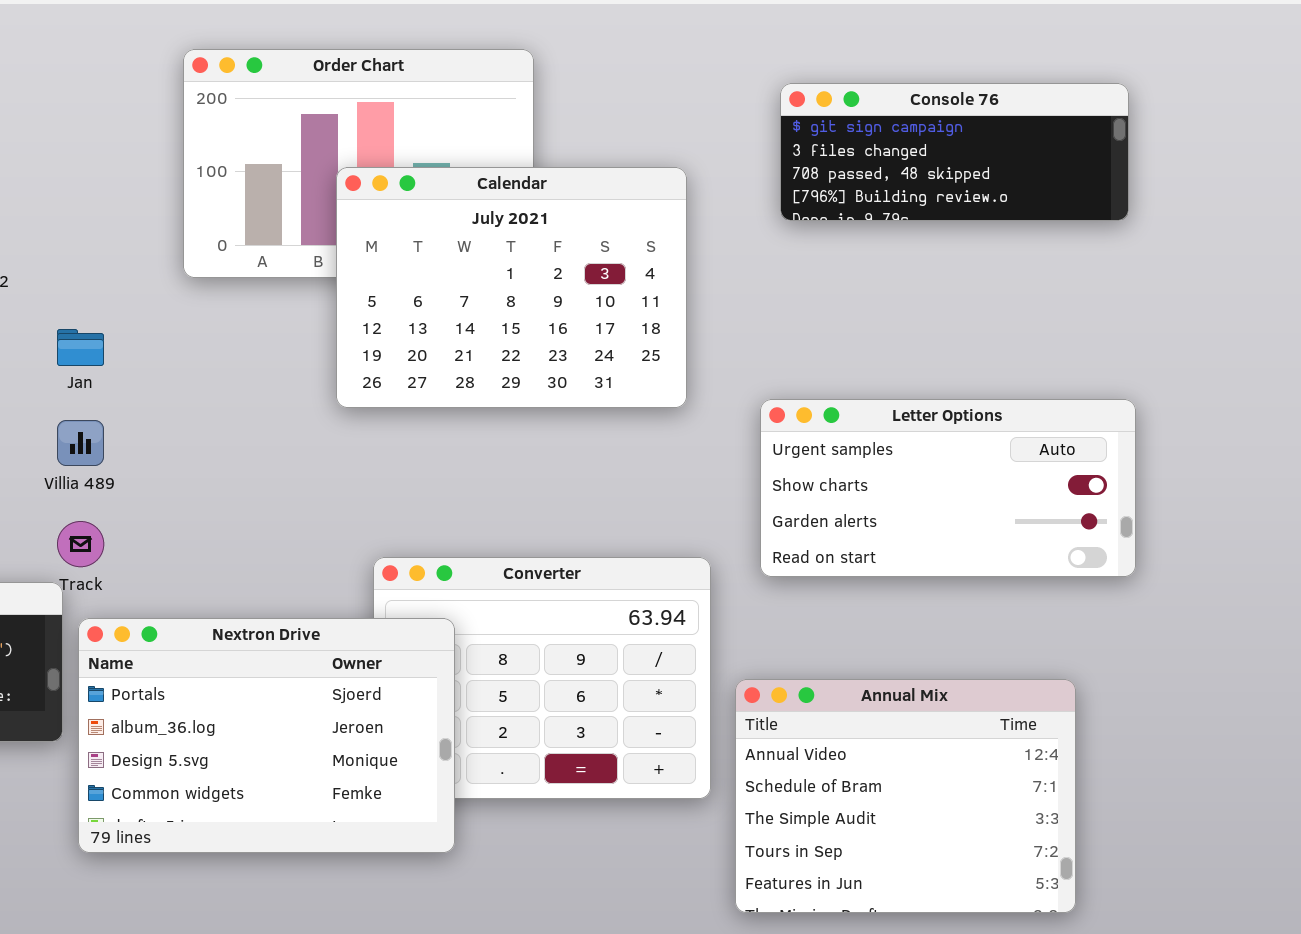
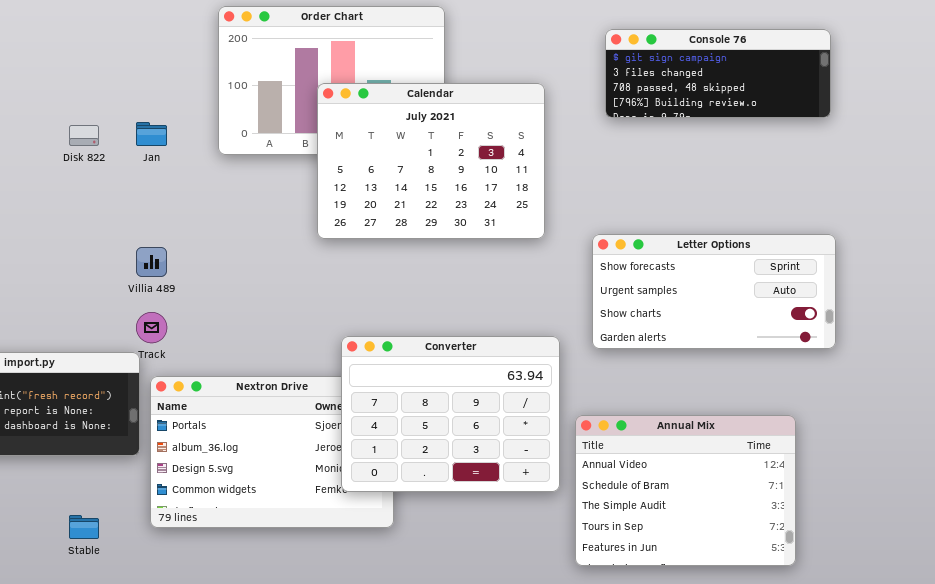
Jan: [57,329,104,366] -> [136,122,167,146], moved
Letter Options: [760,399,1136,577] -> [592,234,836,349], scrolled up 1 row
Converter: [373,557,711,799] -> [341,336,560,492], raised

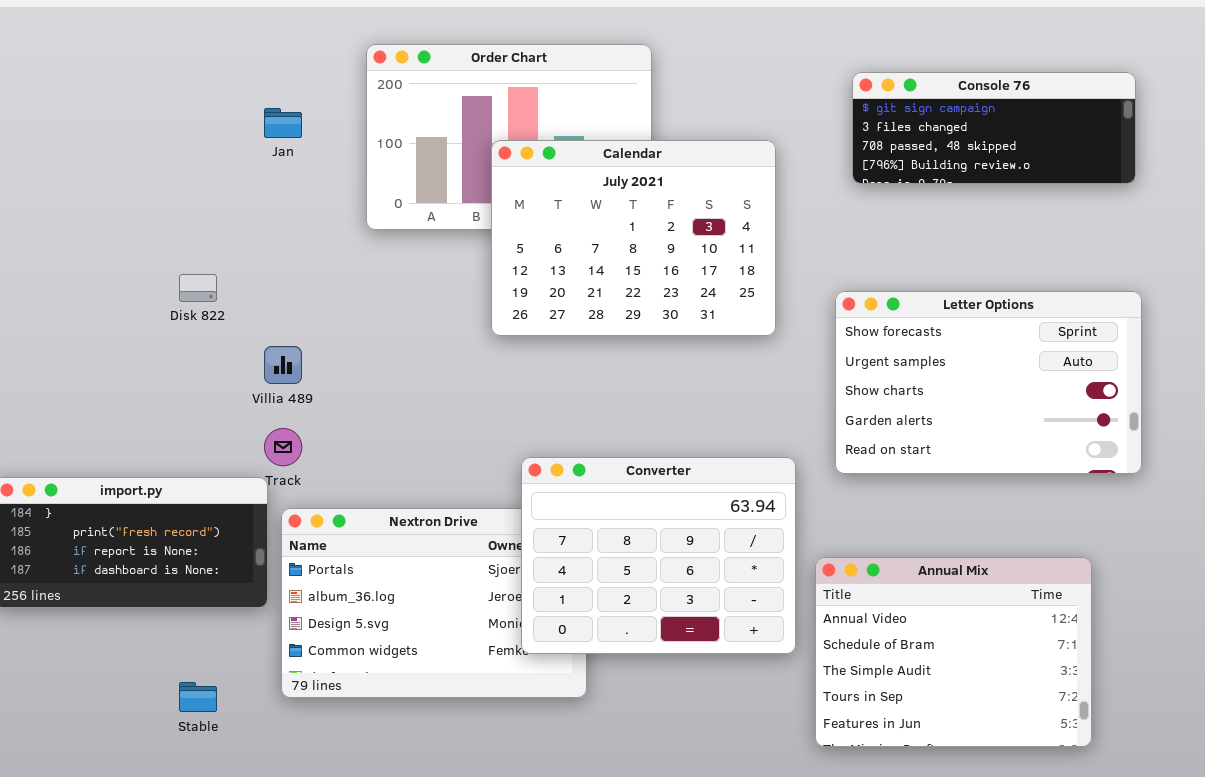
Jan: [136,122,167,146] -> [264,108,302,138], moved
Disk 822: [69,125,99,146] -> [179,274,217,302], moved
Letter Options: [592,234,836,349] -> [835,291,1142,474], resized

